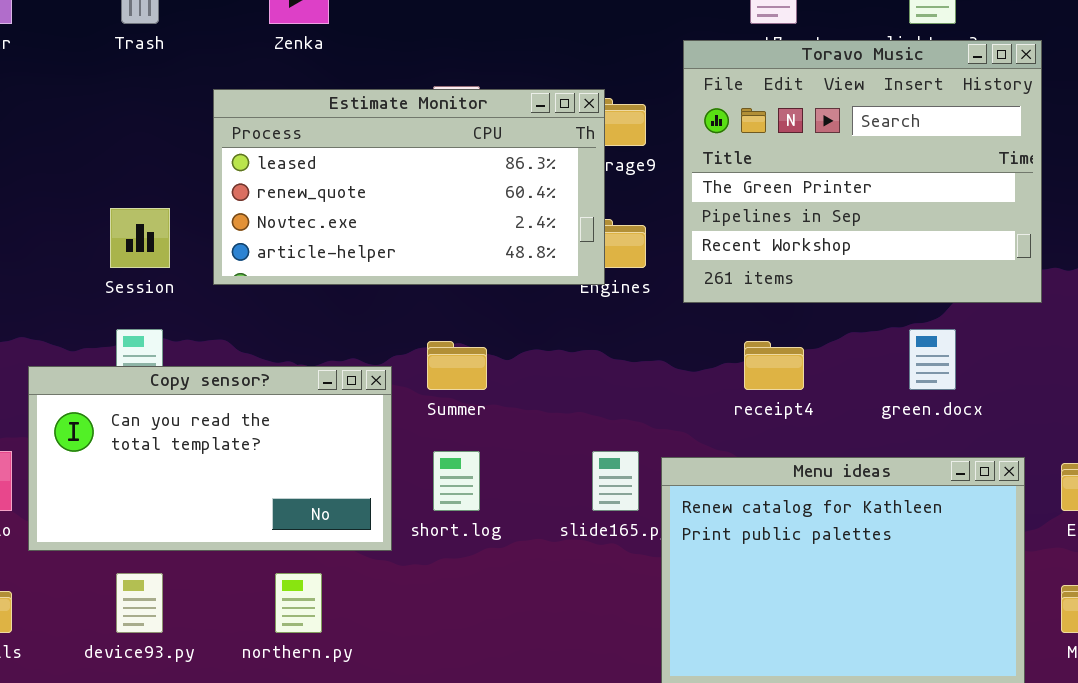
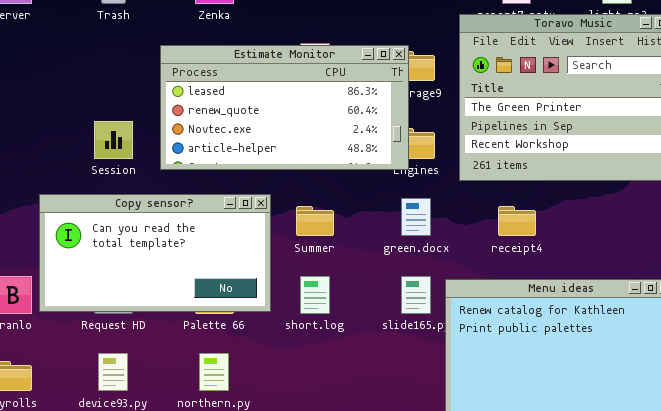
green.docx: [909,329,956,390] -> [401,198,431,236], moved
Copy sensor?: [28,366,392,551] -> [39,194,271,312], moved

